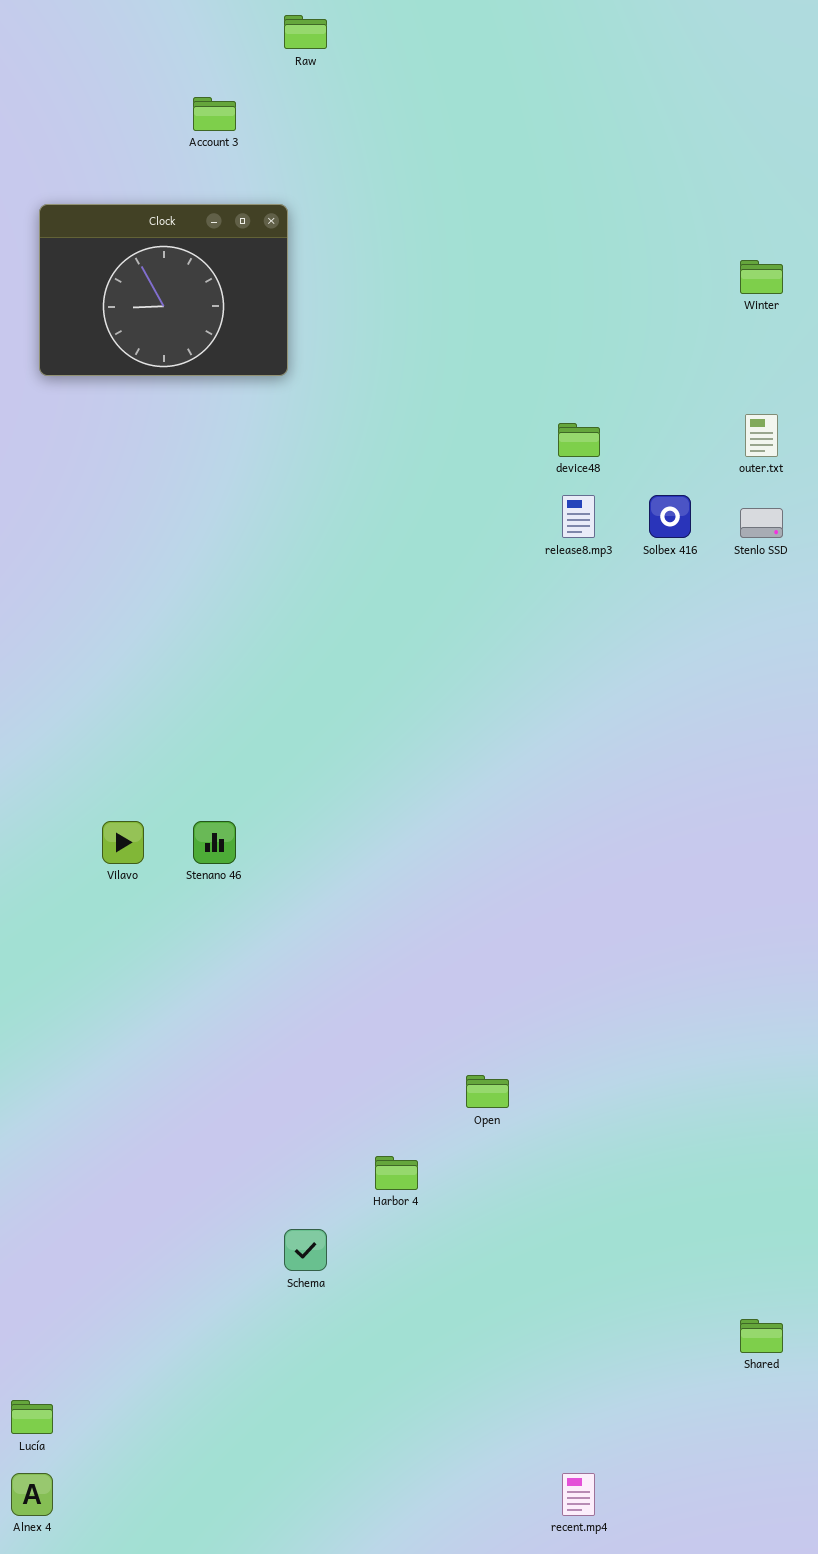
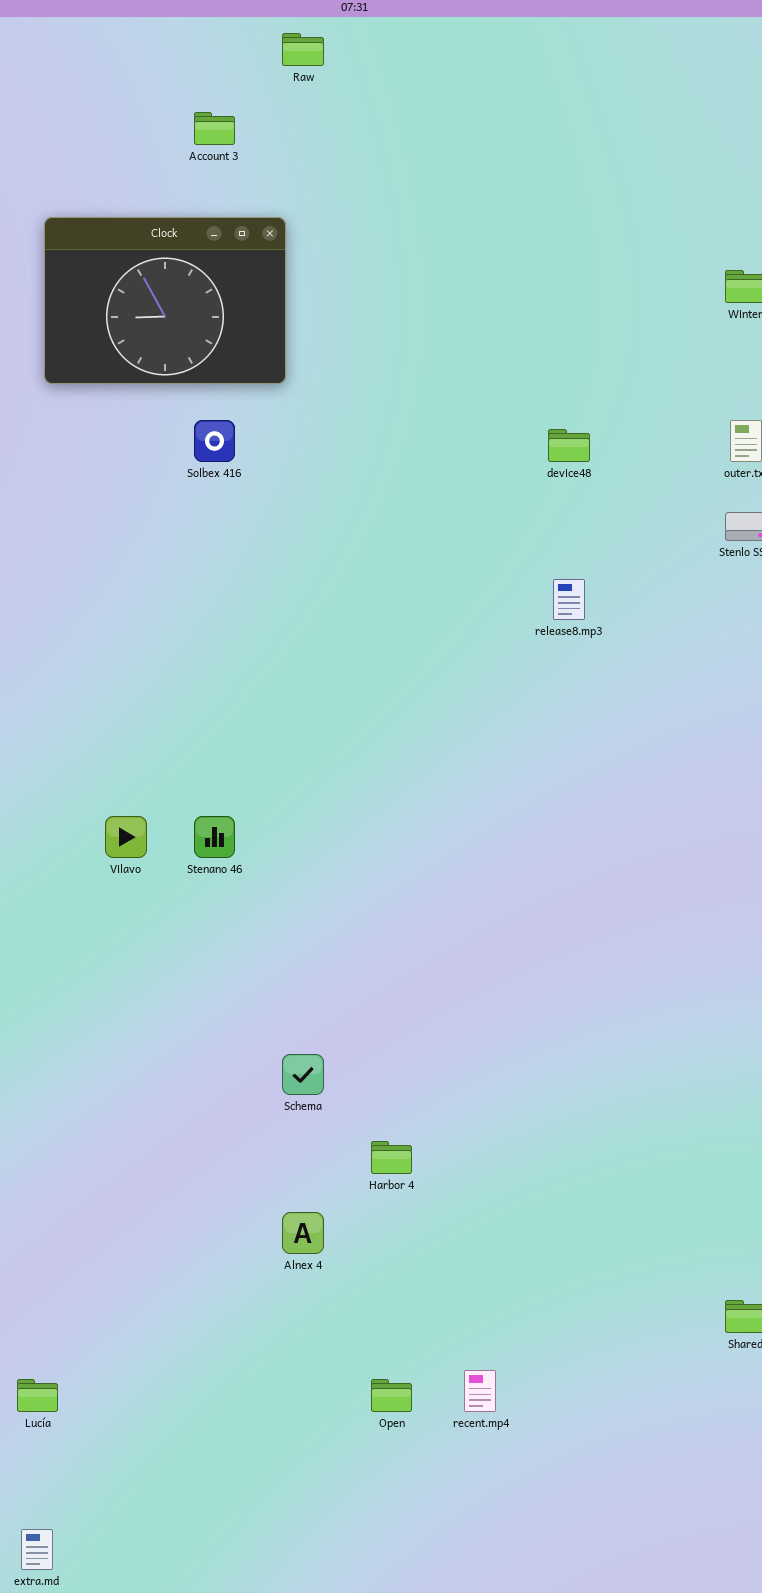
release8.mp3: [562,495,595,538] -> [553,579,585,620], moved
Solbex 416: [649,495,691,538] -> [194,420,235,462], moved
Open: [466,1075,509,1108] -> [371,1379,412,1412], moved
Schema: [284,1229,327,1271] -> [282,1054,324,1095], moved
Alnex 4: [11,1473,53,1516] -> [282,1212,324,1254], moved
recent.mp4: [562,1473,595,1516] -> [464,1370,496,1412], moved

